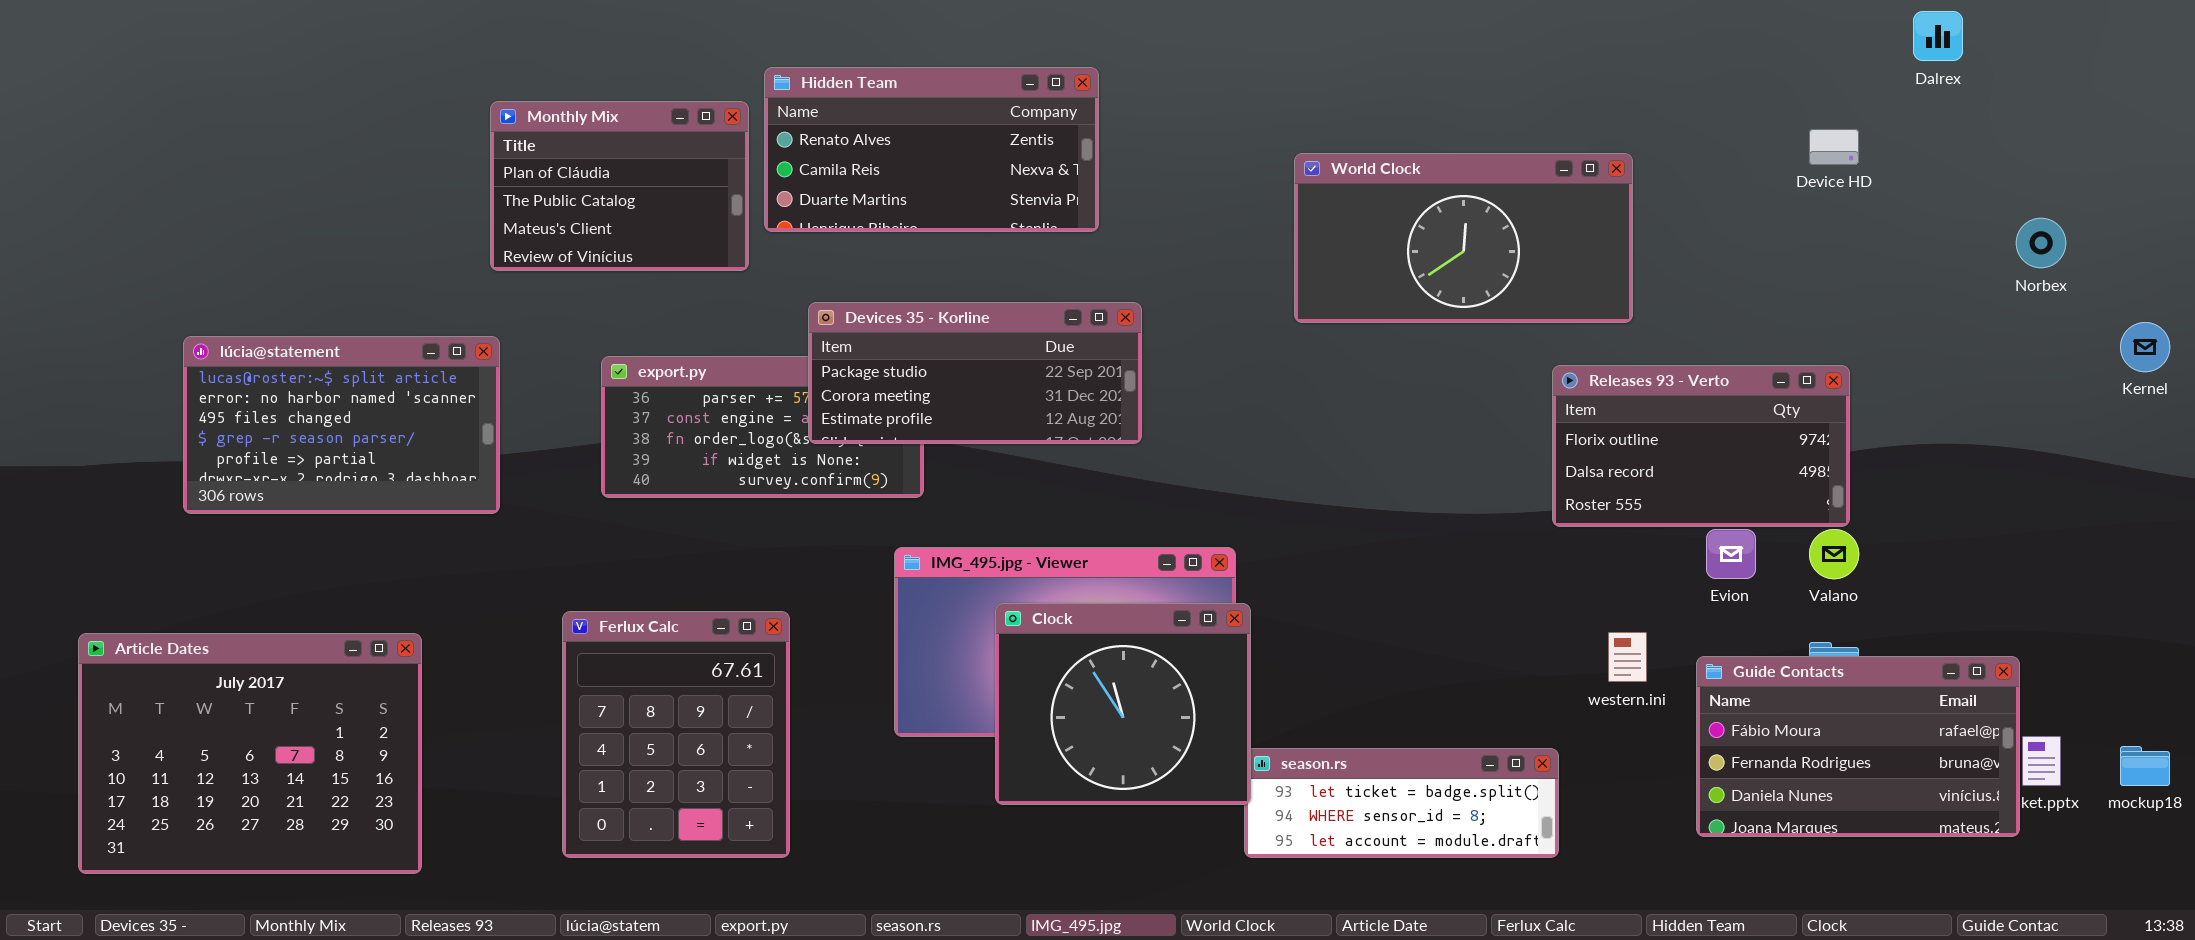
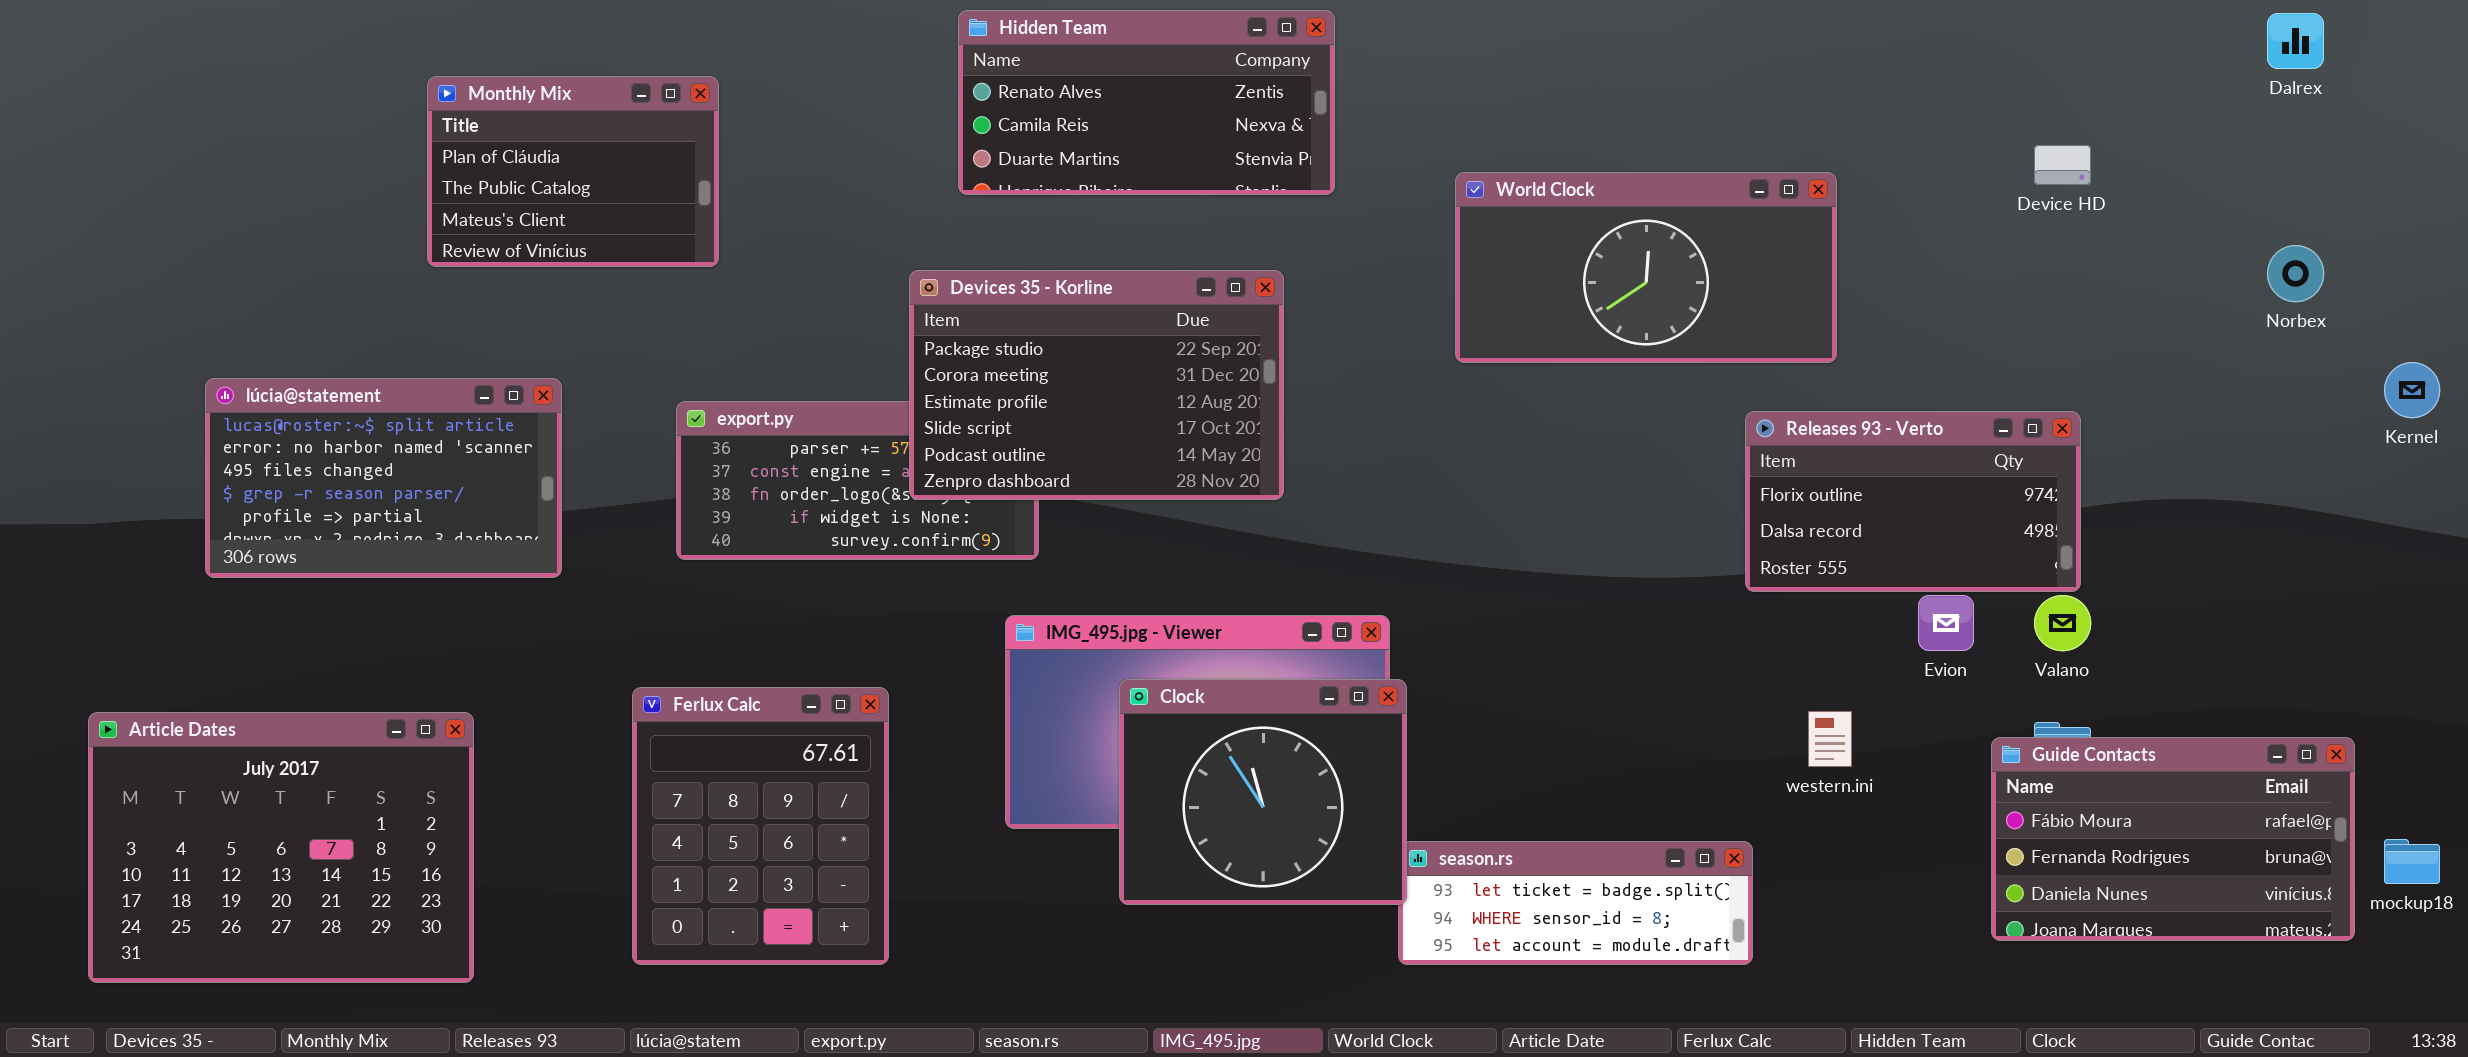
Dalrex: [1913,11,1963,61] -> [2267,13,2324,69], moved
Hidden Team: [764,67,1099,232] -> [958,10,1335,195], moved
Monthly Mix: [490,101,749,271] -> [427,76,719,267], moved
Devices 35 - Korline: [808,302,1142,444] -> [909,270,1284,500], resized
Guide Contacts: [1696,656,2020,837] -> [1991,737,2355,941], moved

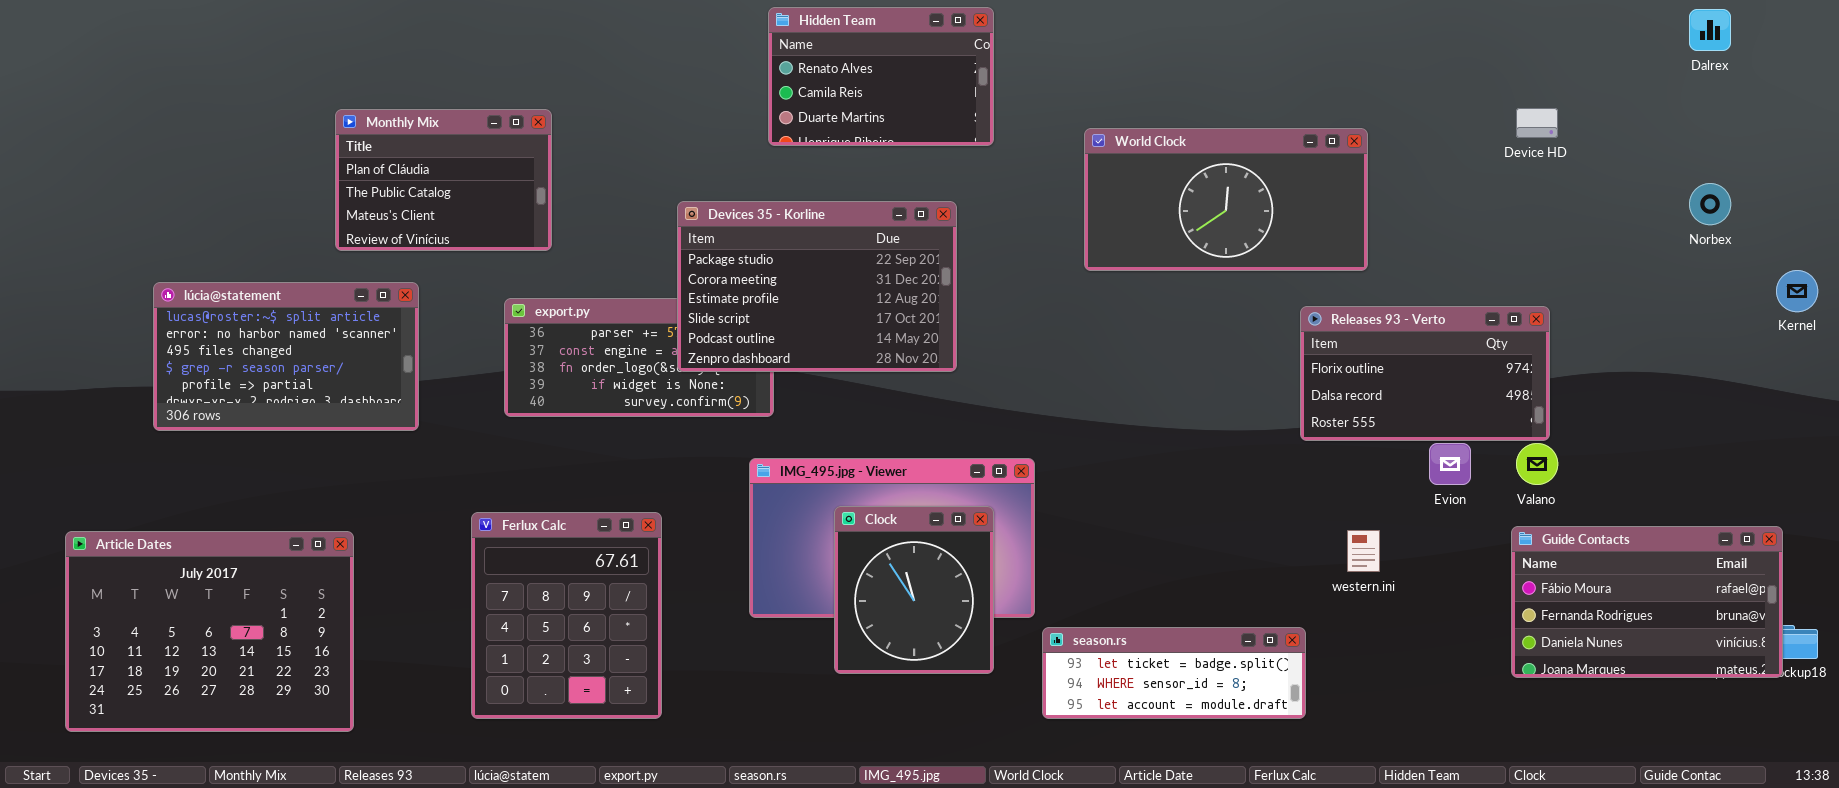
Hidden Team: [958,10,1335,195] -> [768,7,994,146], resized
Monthly Mix: [427,76,719,267] -> [335,109,552,251], moved
Clock: [1119,679,1407,905] -> [834,506,994,674], resized
Guide Contacts: [1991,737,2355,941] -> [1511,526,1783,678], moved

